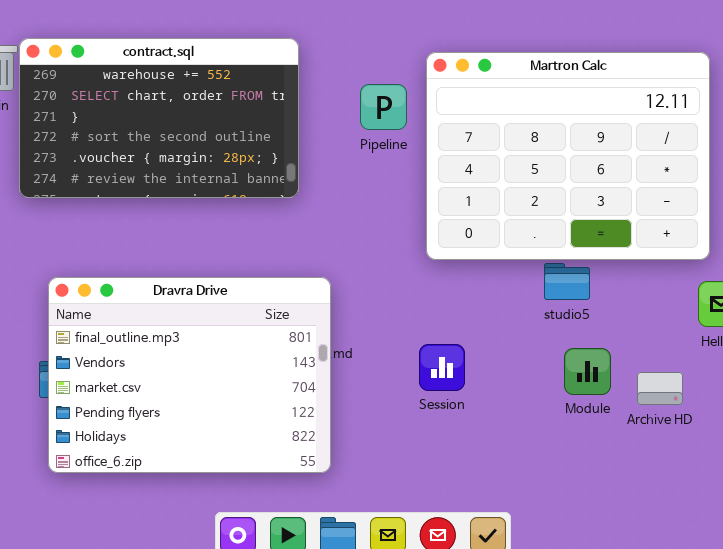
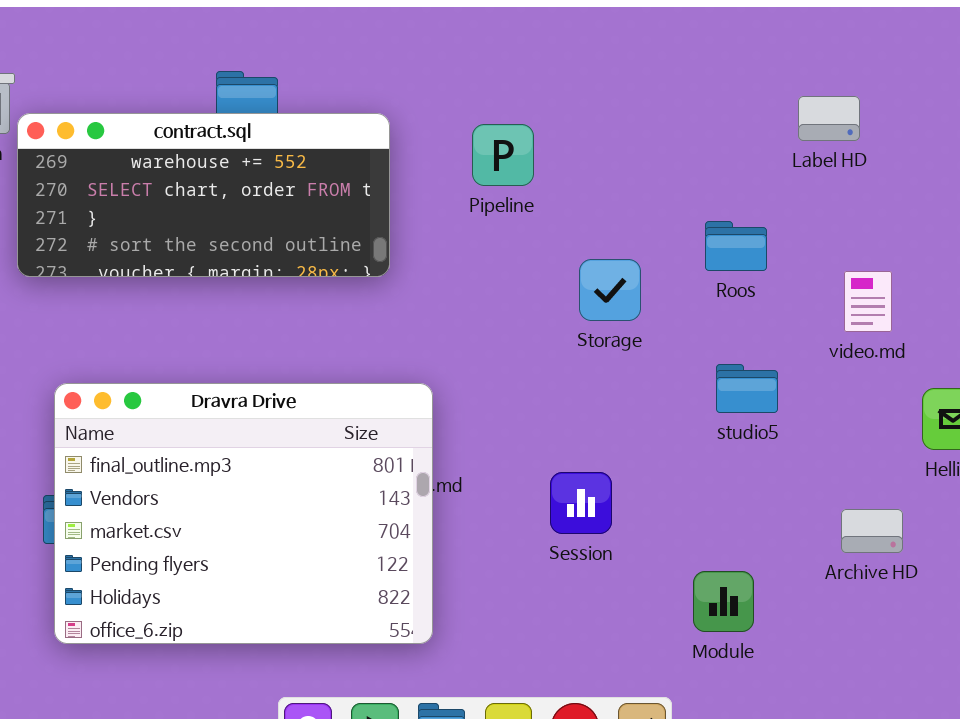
contract.sql: [19,38,299,198] -> [17,113,390,277], resized
Martron Calc: [426,52,710,260] -> none, closed
Module: [564,348,611,395] -> [693,571,754,632], moved

